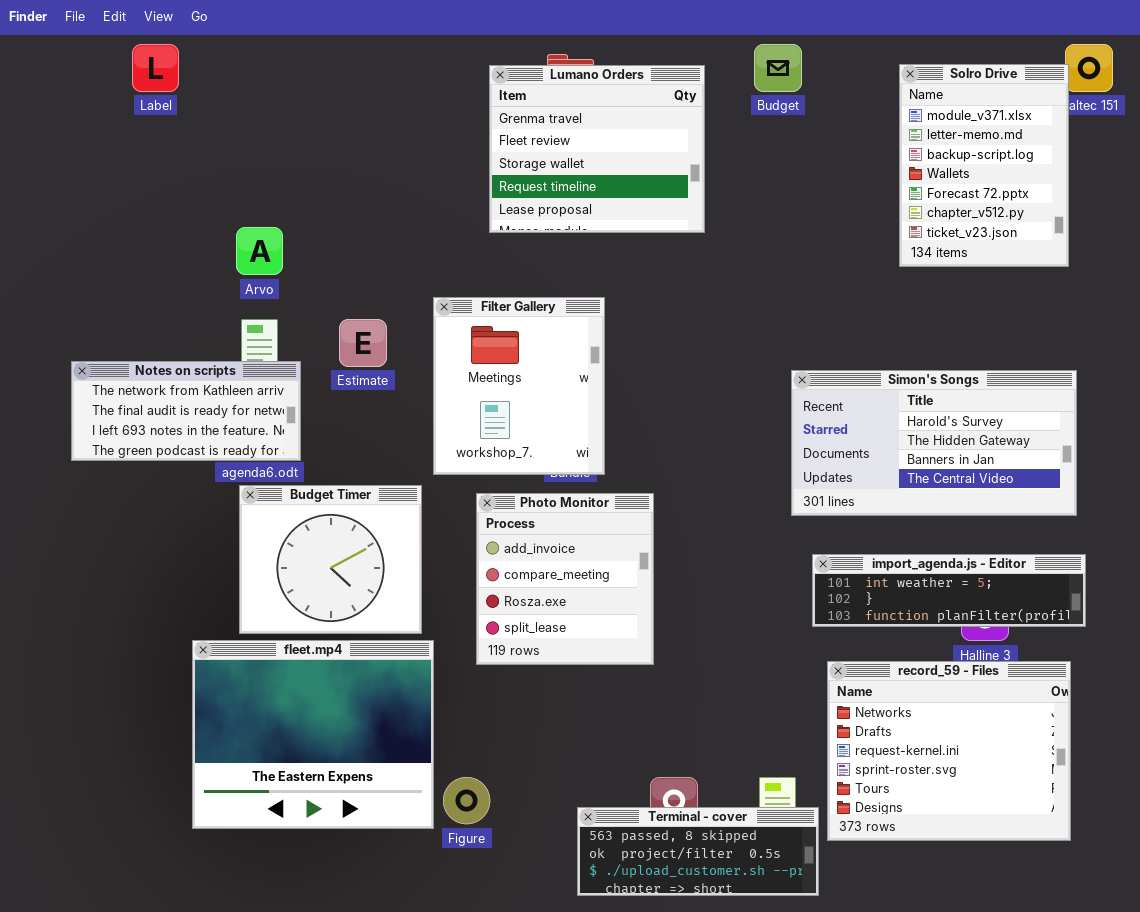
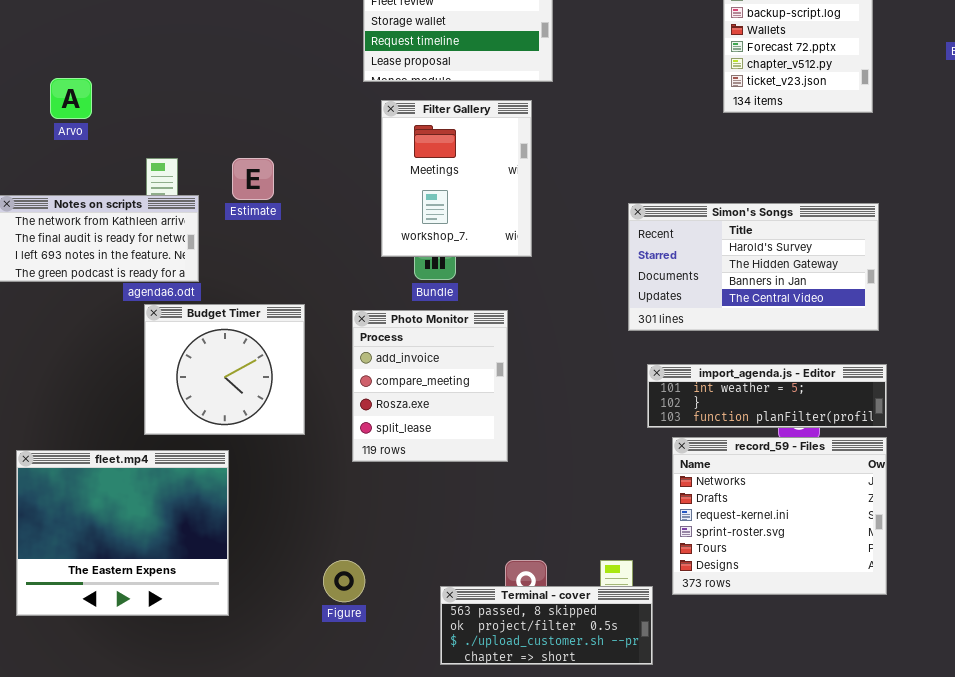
Arvo: [236,227,283,275] -> [50,78,92,119], moved
Filter Gallery: [433,297,605,475] -> [381,100,532,257], moved
fleet.mp4: [192,640,434,829] -> [16,450,229,616], moved
record_59 - Files: [827,661,1071,841] -> [672,437,887,595], moved

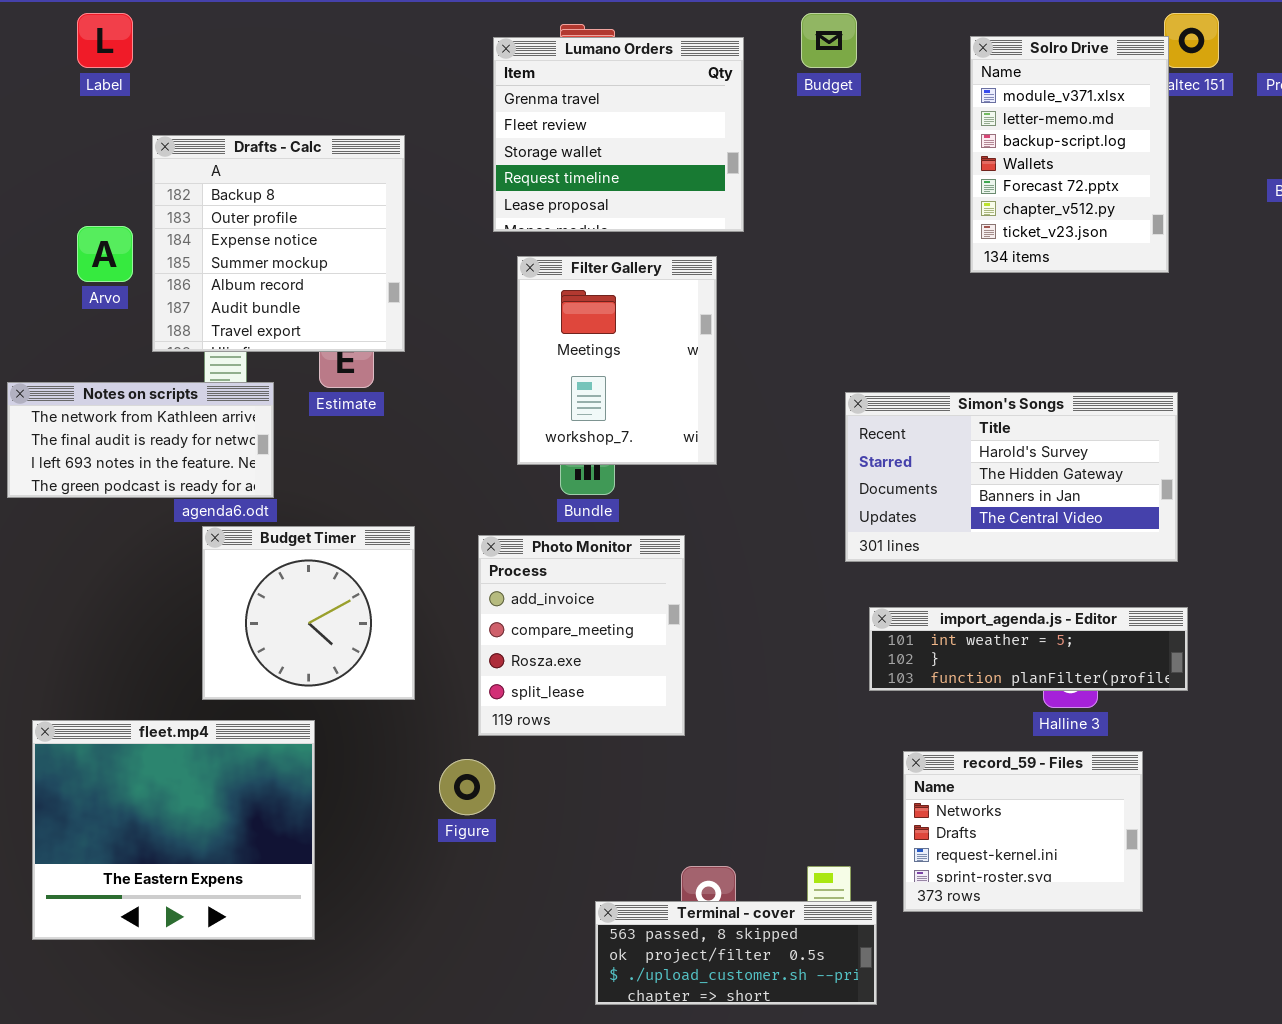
Drafts - Calc: none -> [152,135,405,352], opened
record_59 - Files: [672,437,887,595] -> [903,751,1143,912], resized
Figure: [323,560,365,602] -> [439,759,495,815], moved

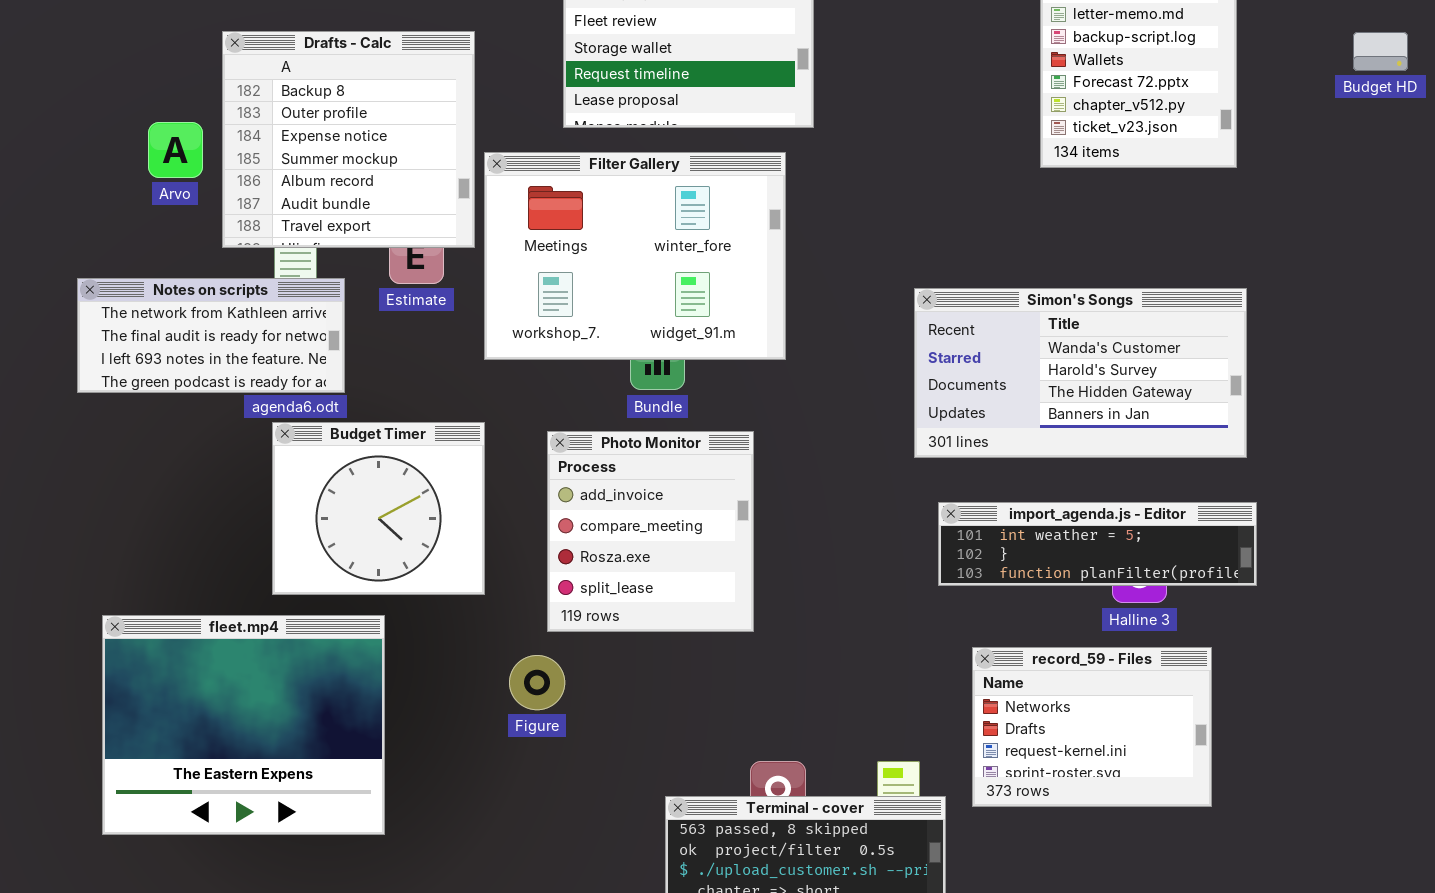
Filter Gallery: [517,256,717,465] -> [484,152,786,360], resized
Simon's Songs: [845,392,1178,562] -> [914,288,1247,458], scrolled up 1 row

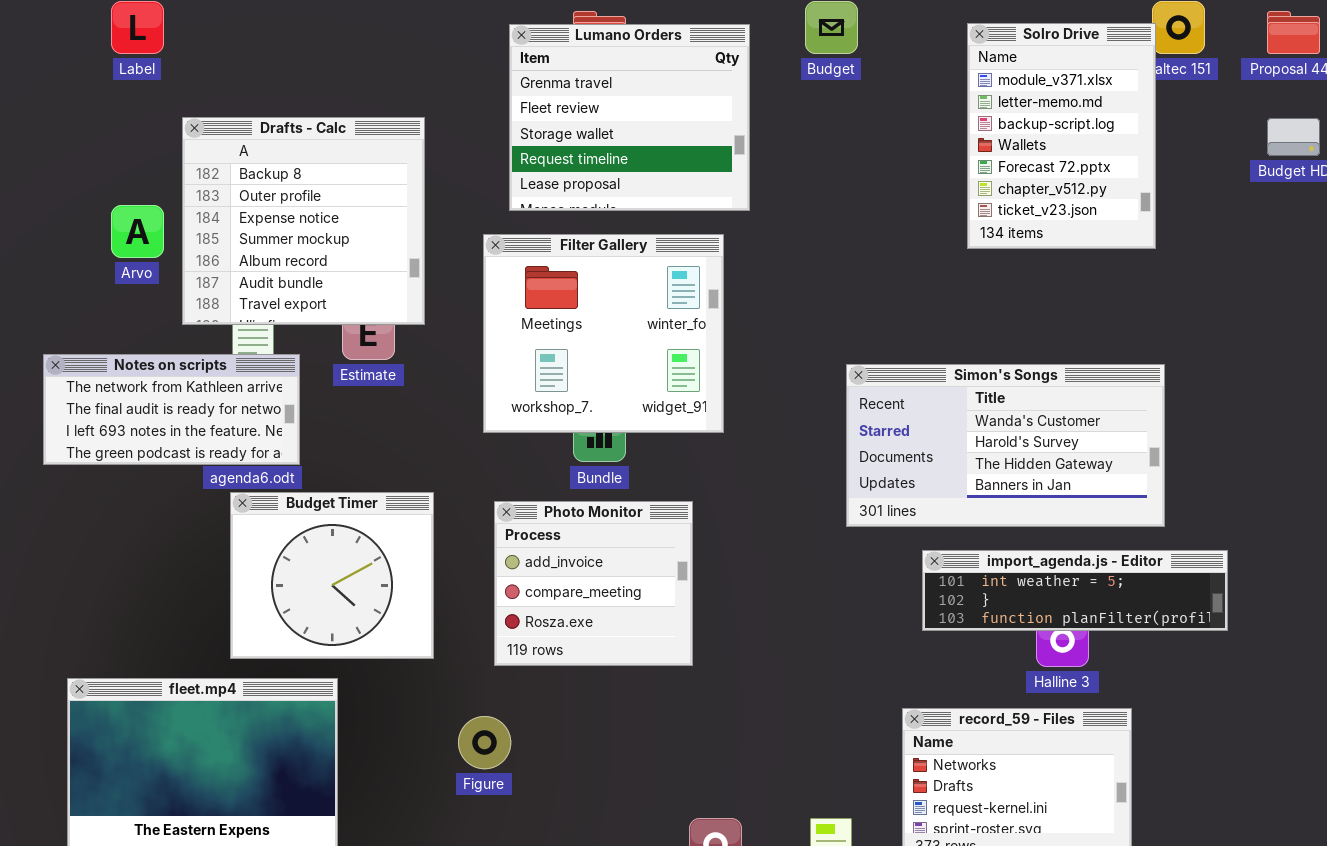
Filter Gallery: [484,152,786,360] -> [483,234,724,433], resized
Photo Monitor: [547,431,754,632] -> [494,501,693,666], resized
import_agenda.js - Editor: [938,502,1257,586] -> [922,550,1228,631], moved

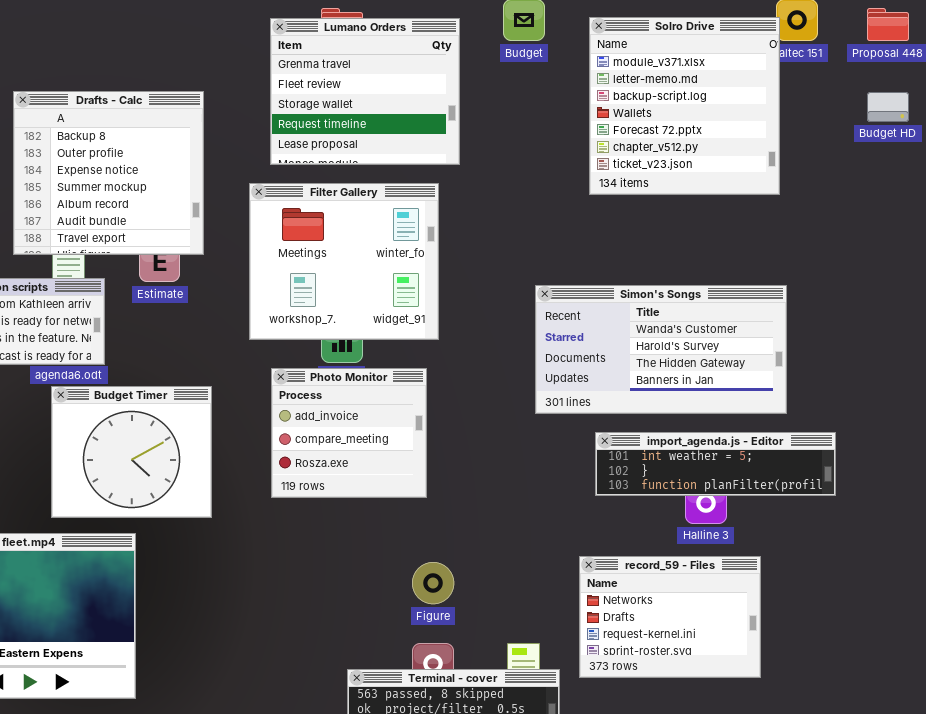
Solro Drive: [967,23,1156,249] -> [589,17,780,195], resized
Photo Monitor: [494,501,693,666] -> [271,368,427,498], moved
Figure: [458,716,511,769] -> [412,562,454,604], moved

